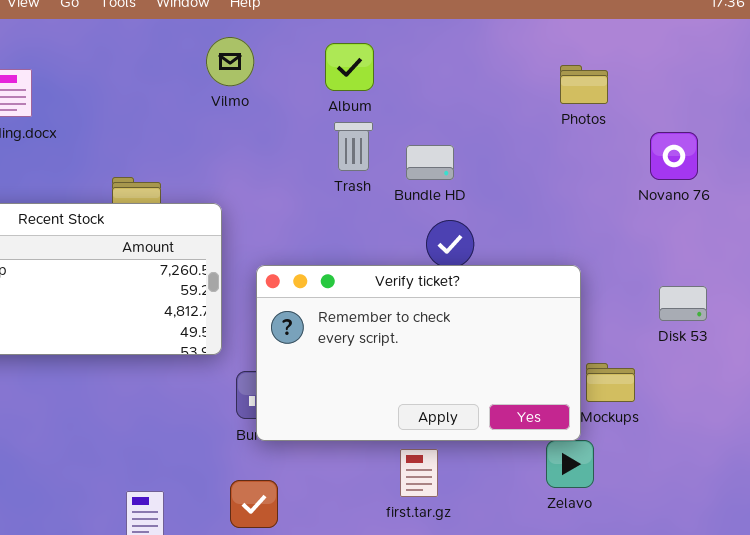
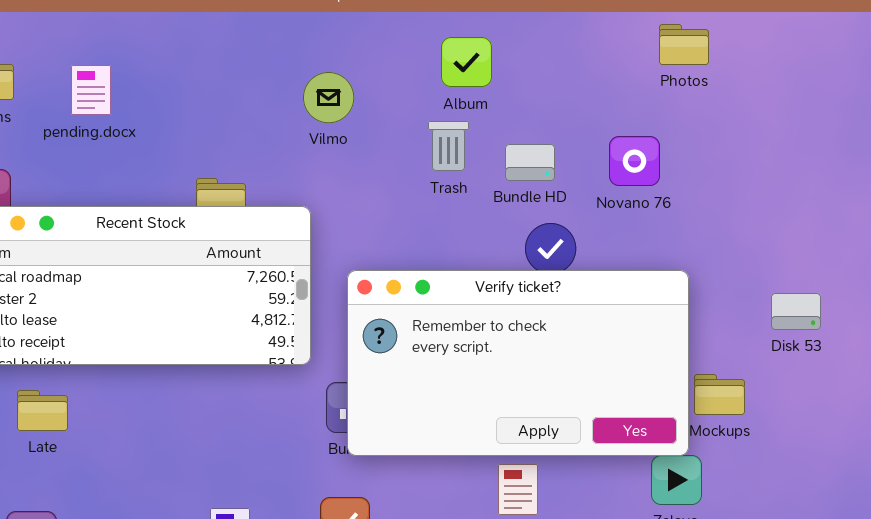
Vilmo: [206,37,254,86] -> [303,72,354,123], moved
Album: [325,43,374,91] -> [441,37,492,87], moved
Photos: [560,65,608,104] -> [659,24,709,65], moved
Novano 76: [650,132,698,180] -> [609,136,660,186], moved

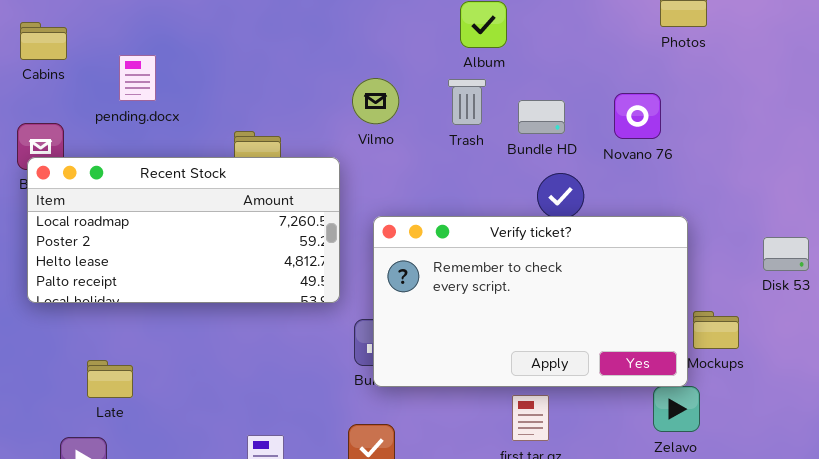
pending.docx: [71,65,111,115] -> [119,55,156,101], moved
Vilmo: [303,72,354,123] -> [352,78,399,124], moved
Late: [17,390,68,431] -> [87,360,133,398], moved

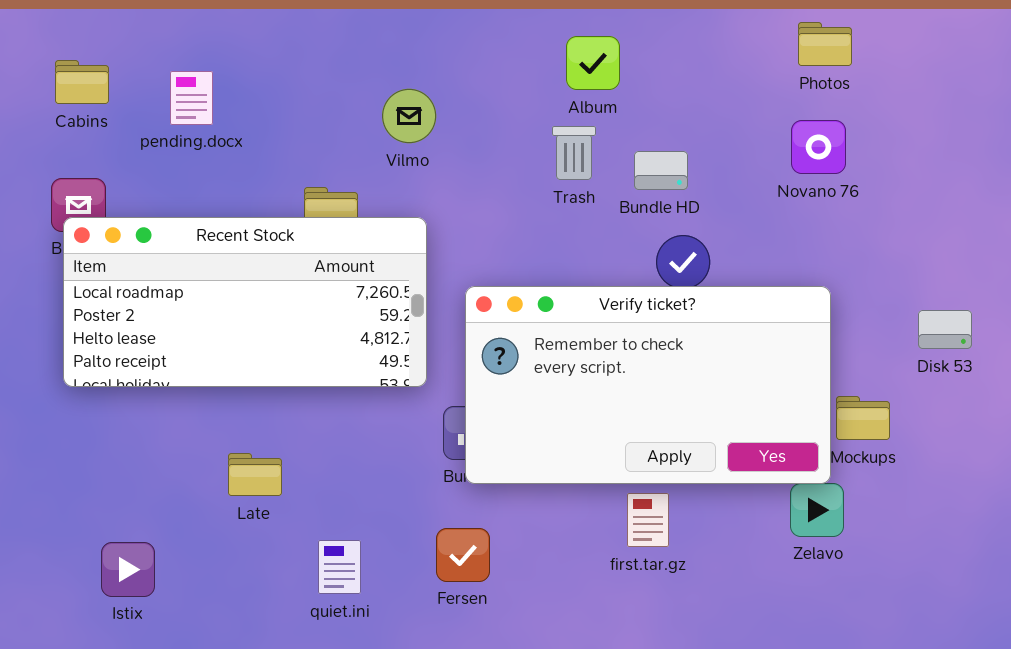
pending.docx: [119,55,156,101] -> [170,71,213,125], moved
Vilmo: [352,78,399,124] -> [382,89,436,143], moved
Novano 76: [614,93,661,139] -> [791,120,846,174], moved
Late: [87,360,133,398] -> [228,453,282,496], moved

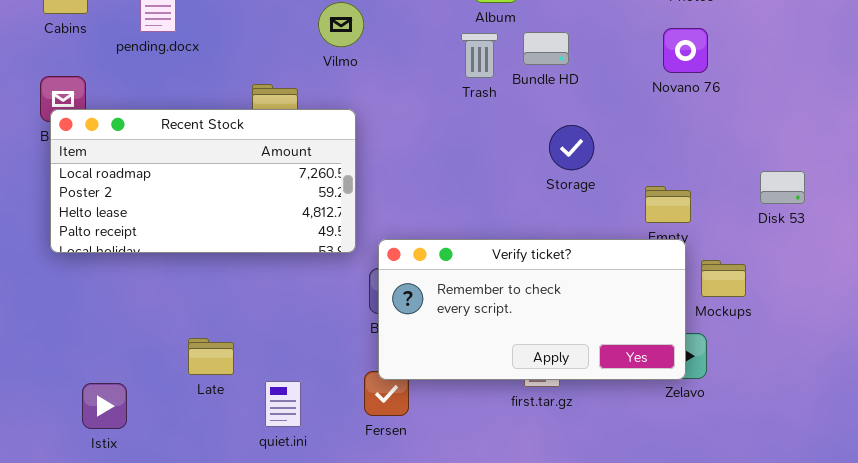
Bundle HD: [634,151,688,190] -> [523,32,569,65], moved
Verify ticket?: [465,286,831,484] -> [378,239,686,380], moved, resized
Disk 53: [918,310,972,349] -> [760,171,805,204], moved
Late: [228,453,282,496] -> [188,338,234,375], moved

